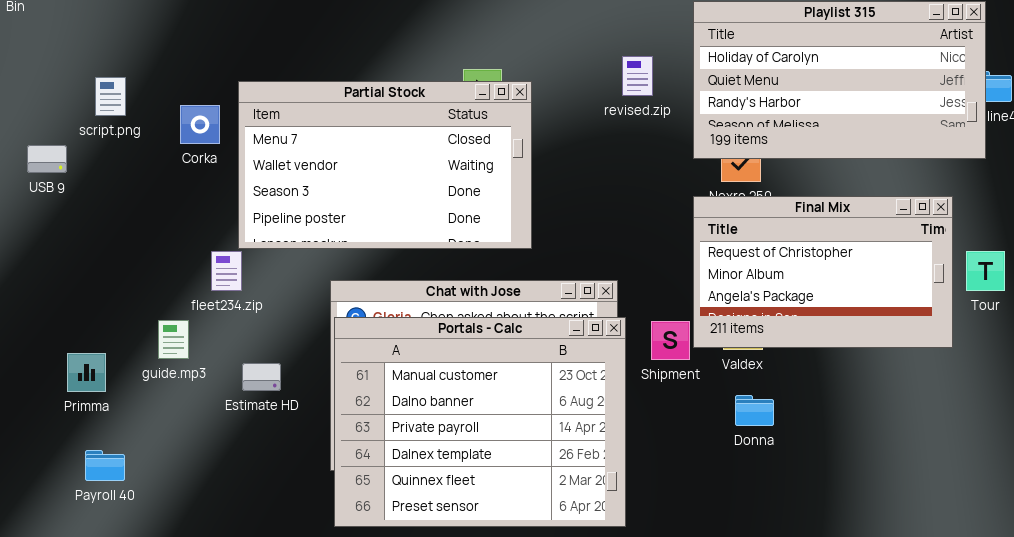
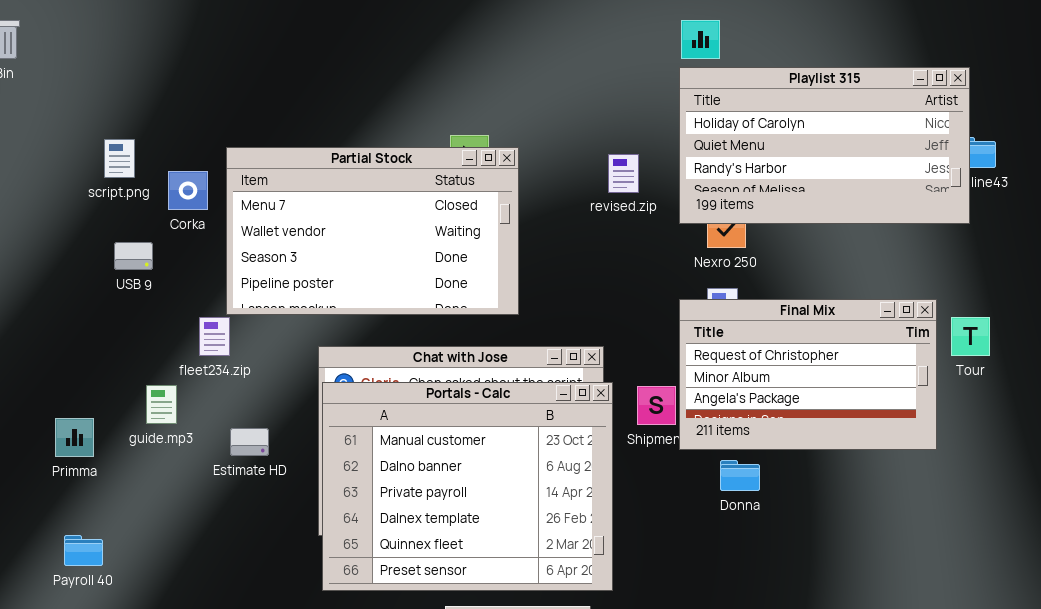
revised.zip: [622,56,653,96] -> [608,154,639,193], moved
script.png: [95,77,126,116] -> [104,139,135,178], moved
USB 9: [27,145,67,173] -> [114,242,153,270], moved
Final Mix: [693,196,953,348] -> [679,299,937,450], moved
Payroll 40: [85,450,125,481] -> [64,535,103,566], moved

